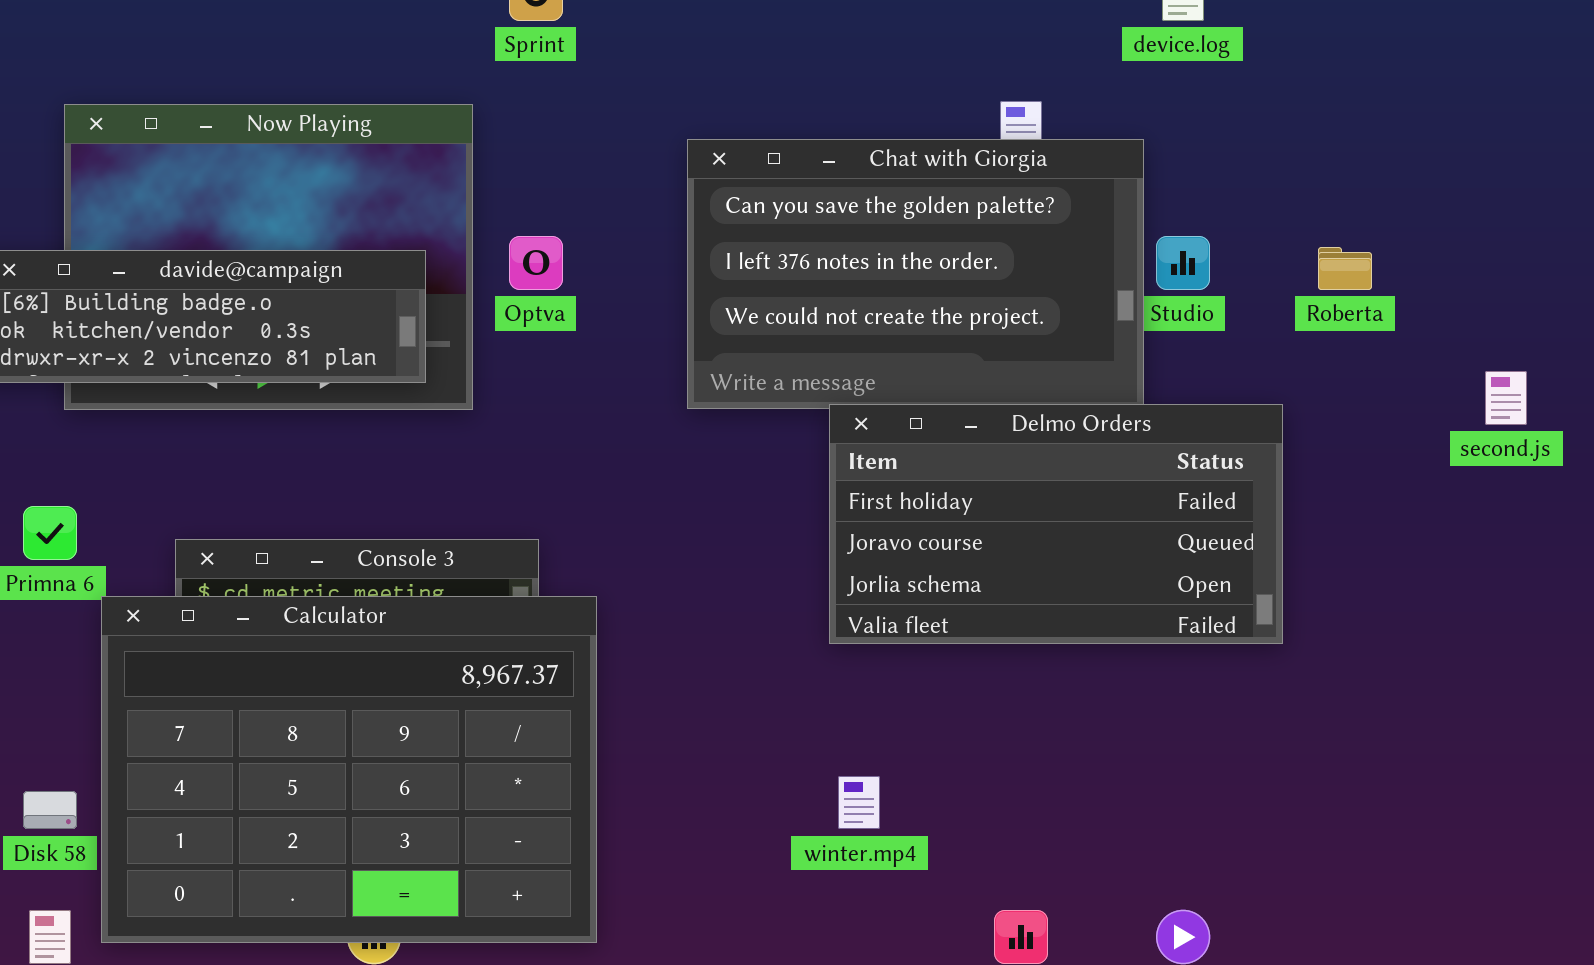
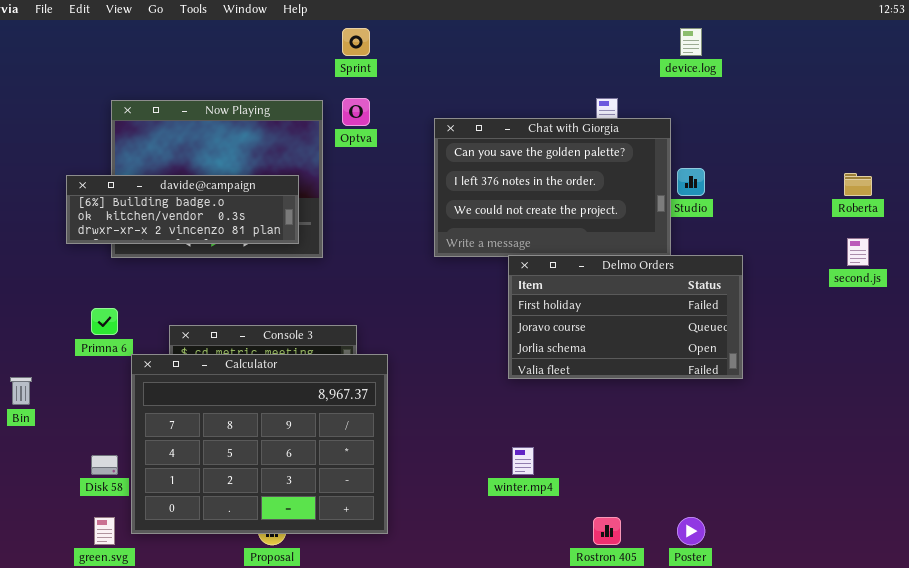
Optva: [509,236,563,290] -> [342,98,370,126], moved
Roberta: [1318,247,1372,290] -> [844,173,872,196], moved

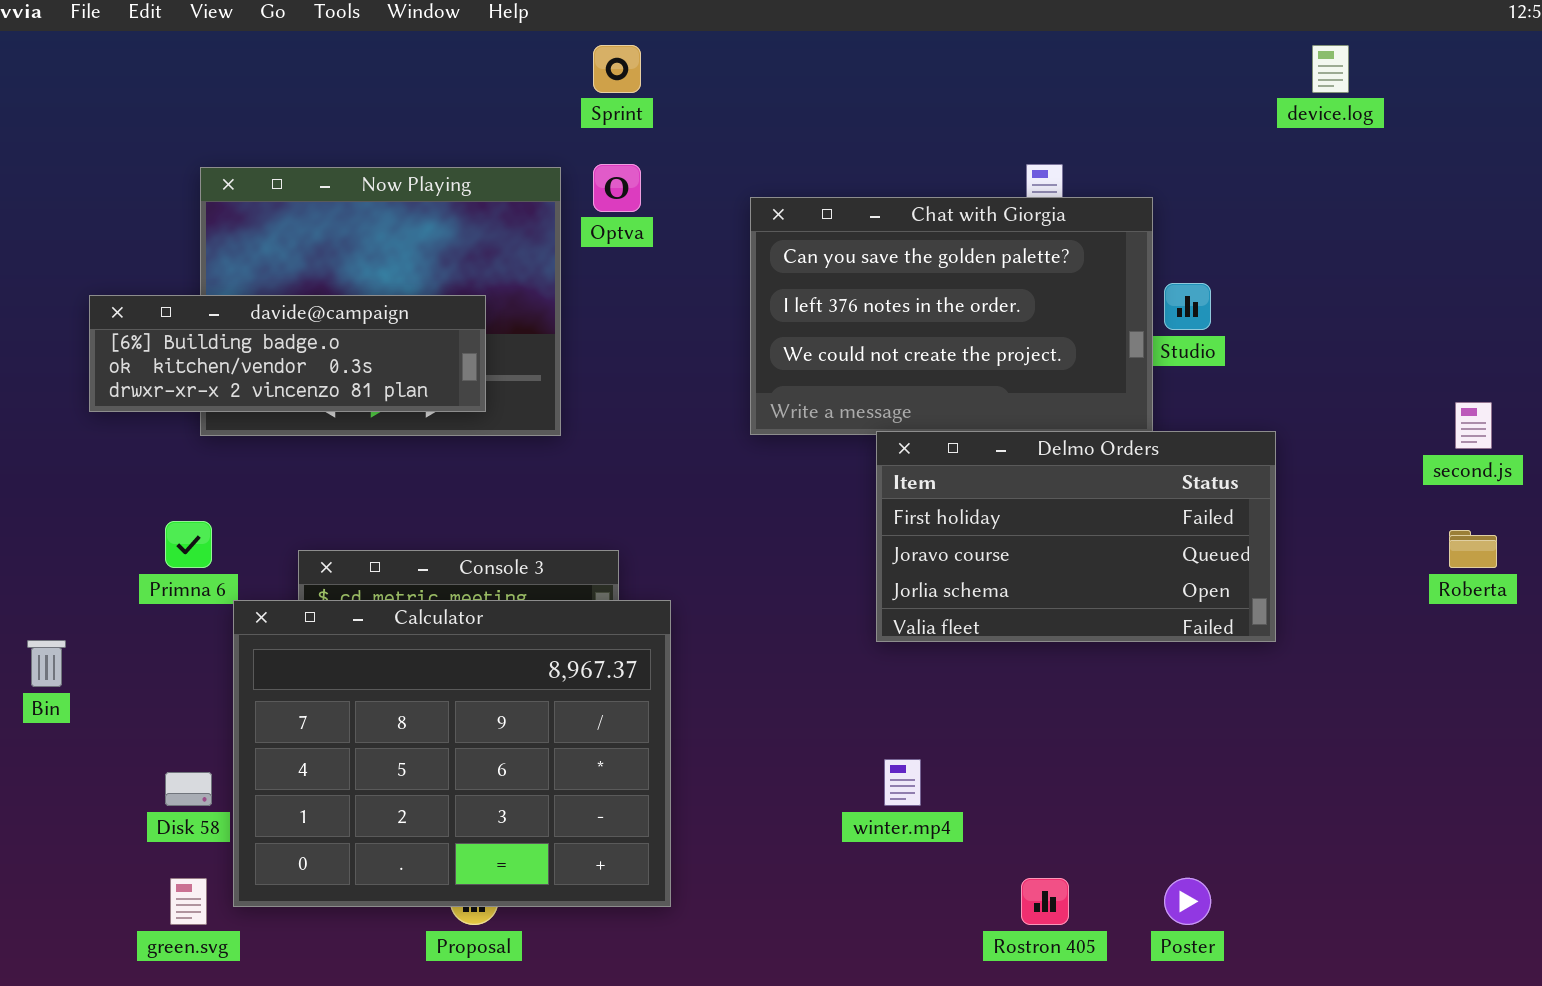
device.log: [680,28,702,56] -> [1312,45,1349,93], moved
Roberta: [844,173,872,196] -> [1449,530,1497,568], moved
davide@campaign: [66,175,299,244] -> [89,295,486,412], moved

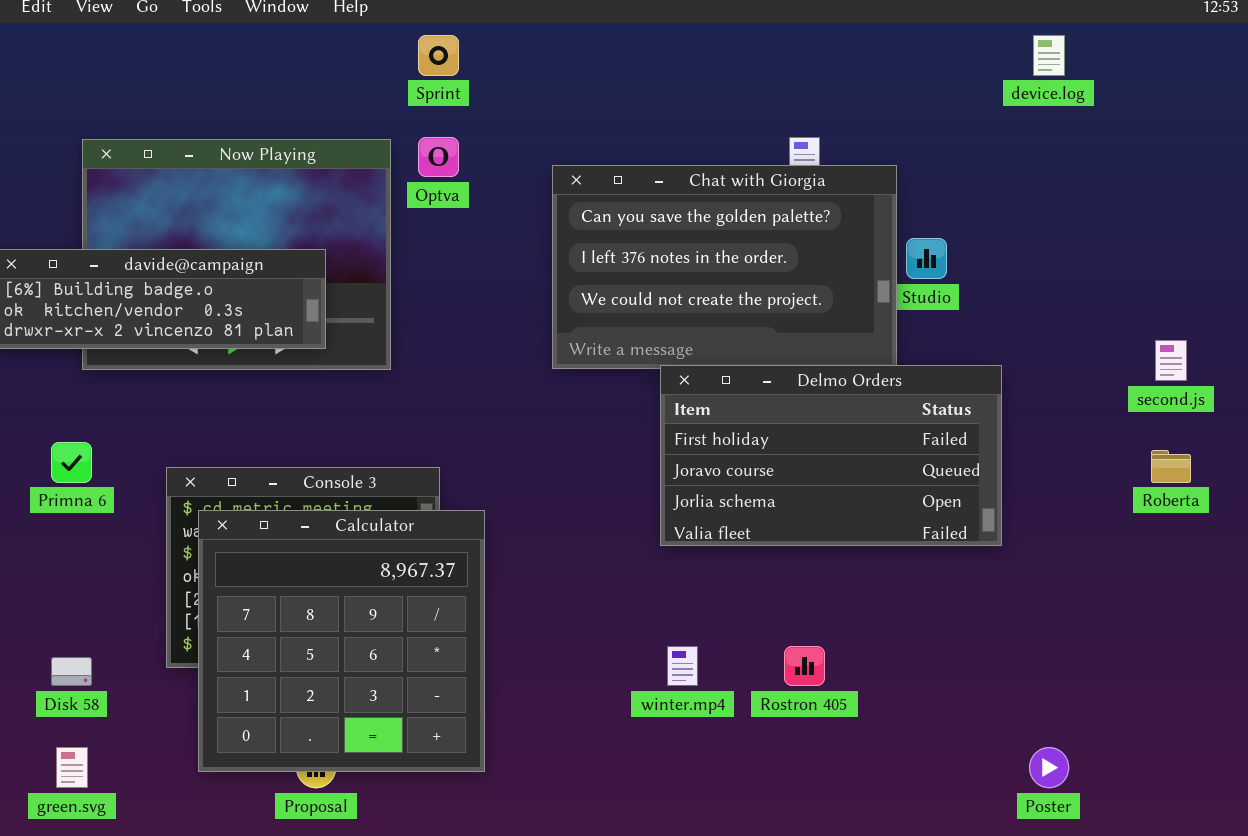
Calculator: [233,600,671,907] -> [198,510,485,772], resized
Rostron 405: [1021,878,1069,925] -> [784,646,825,686], moved
Poster: [1164,878,1211,925] -> [1029,747,1069,788], moved

